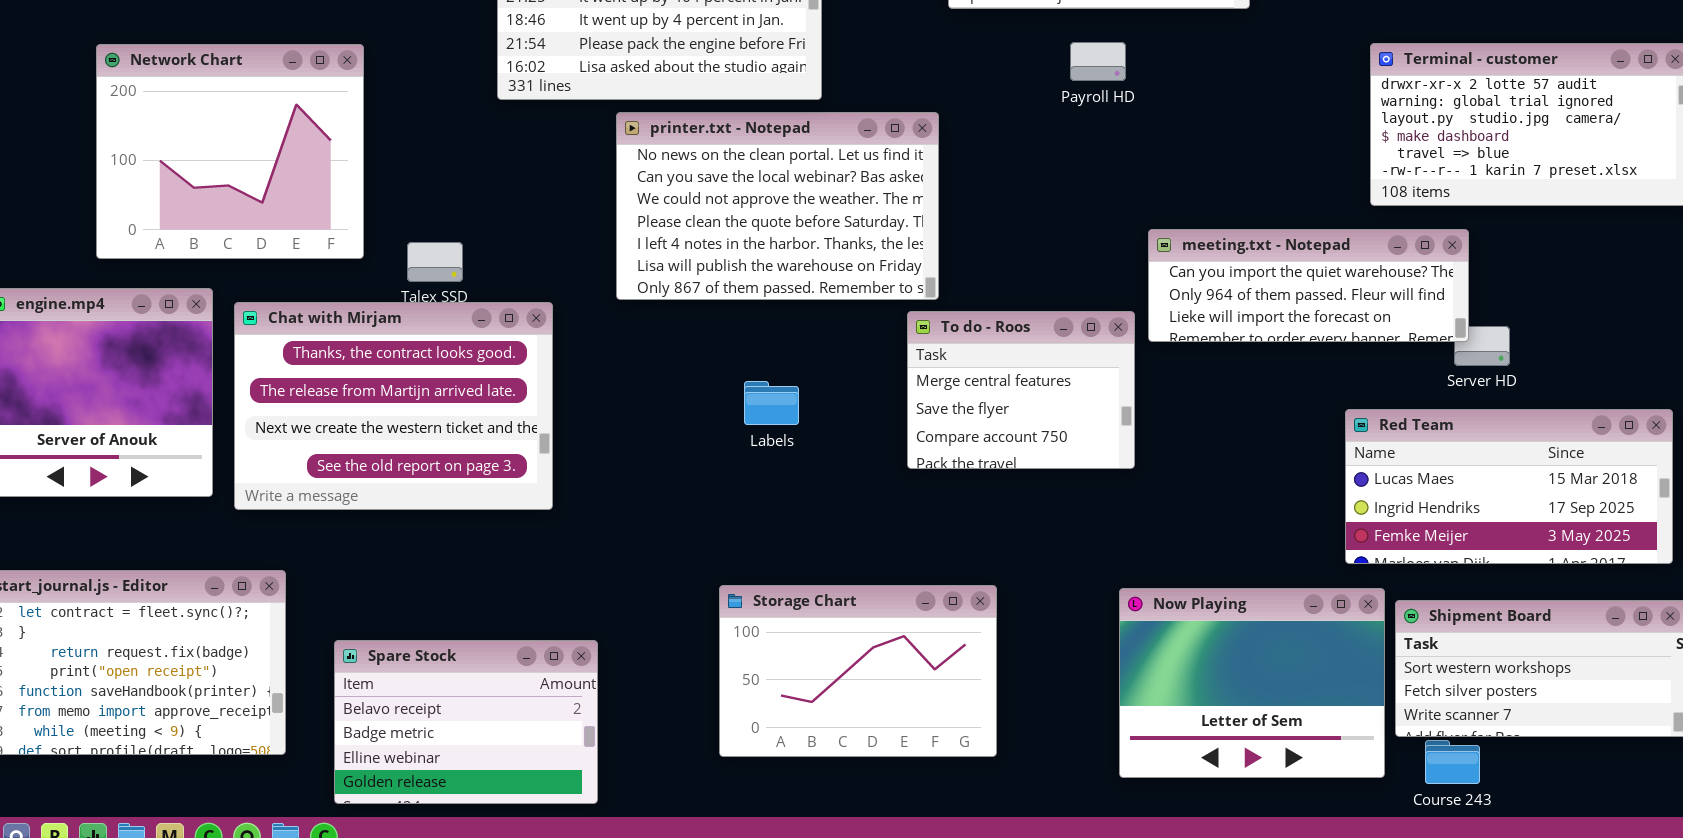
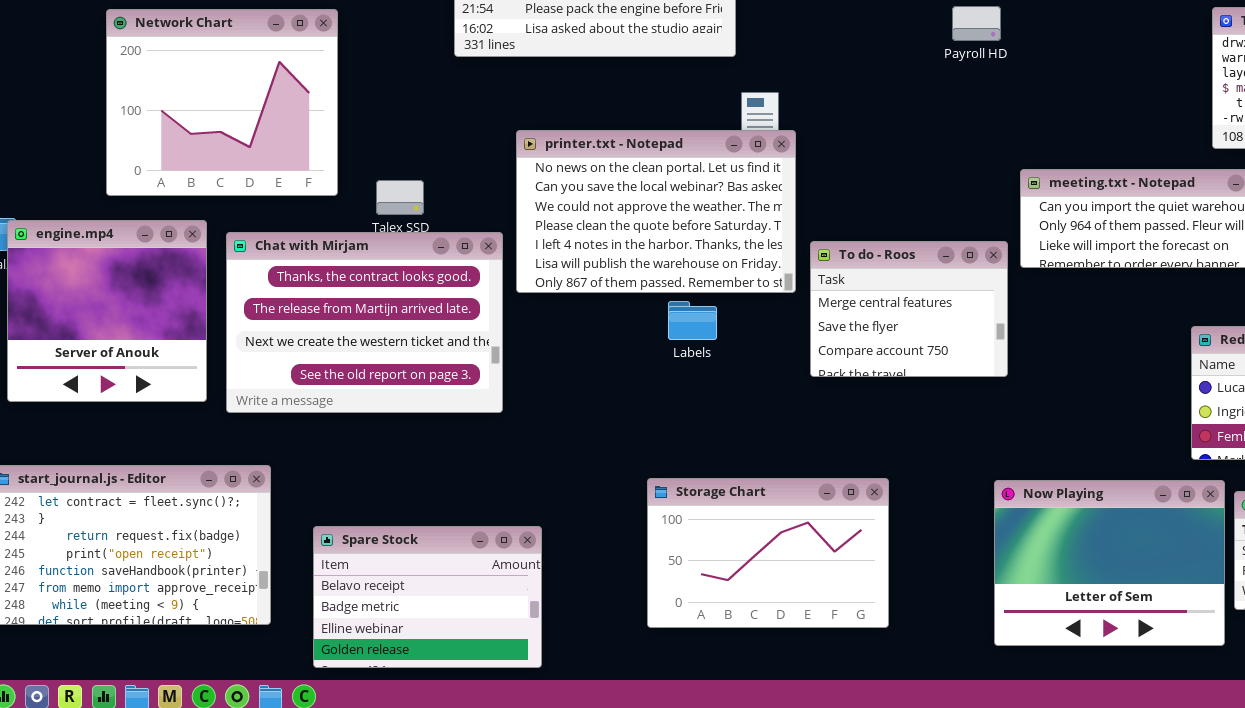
printer.txt - Notepad: [616,112,939,300] -> [516,130,796,293], moved

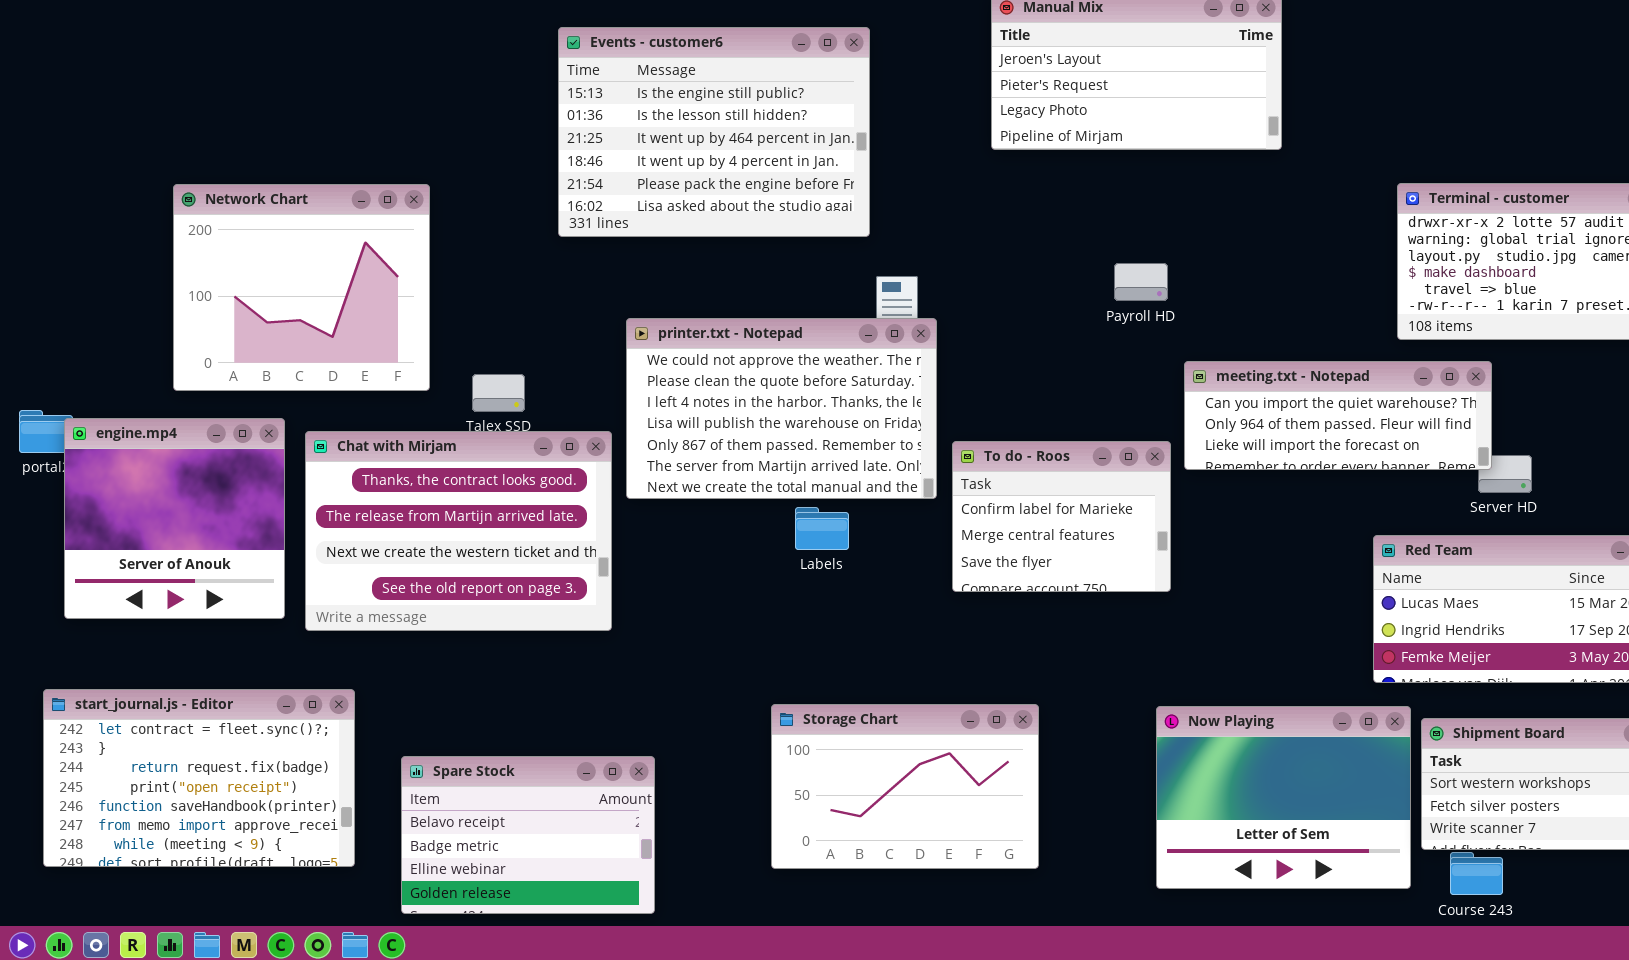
Payroll HD: [952,6,1001,41] -> [1114,263,1168,301], moved
printer.txt - Notepad: [516,130,796,293] -> [626,318,937,499], scrolled down 2 rows
To do - Roos: [810,241,1008,377] -> [952,441,1171,592], scrolled up 1 row

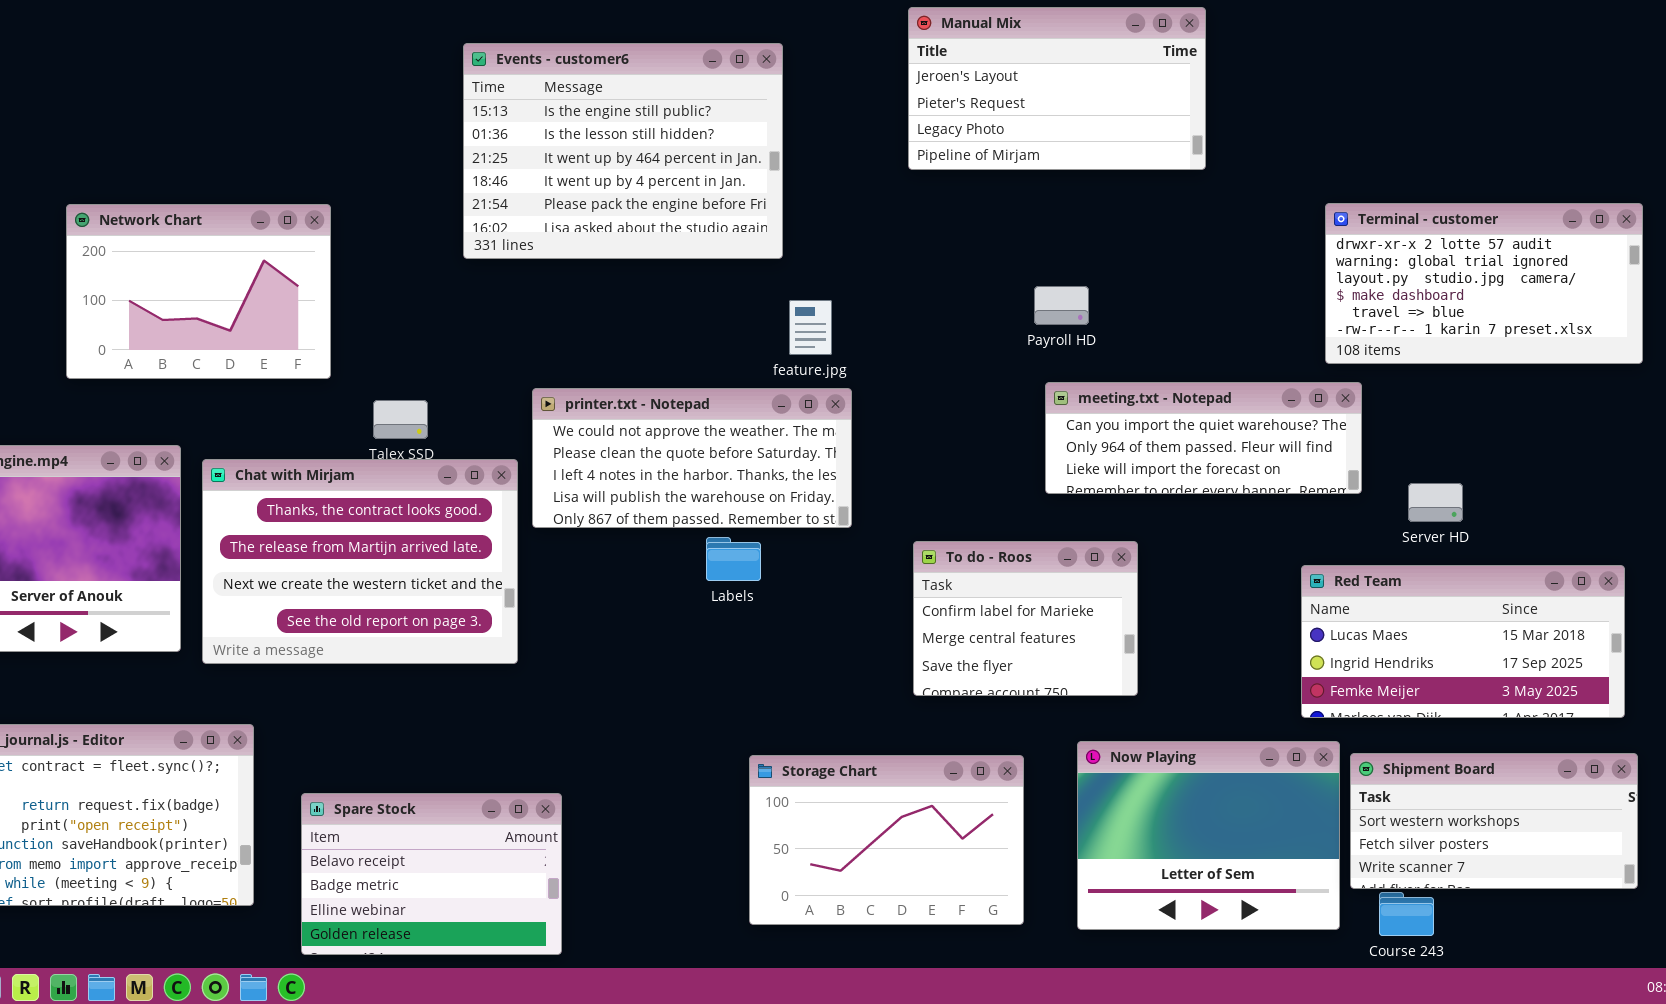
Network Chart: [173,184,430,391] -> [66,204,331,379], resized
printer.txt - Notepad: [626,318,937,499] -> [532,388,852,528], resized
meeting.txt - Notepad: [1184,361,1492,470] -> [1045,382,1362,494], moved
To do - Roos: [952,441,1171,592] -> [913,541,1138,696], moved
Storage Chart: [771,704,1039,869] -> [749,755,1024,925], moved

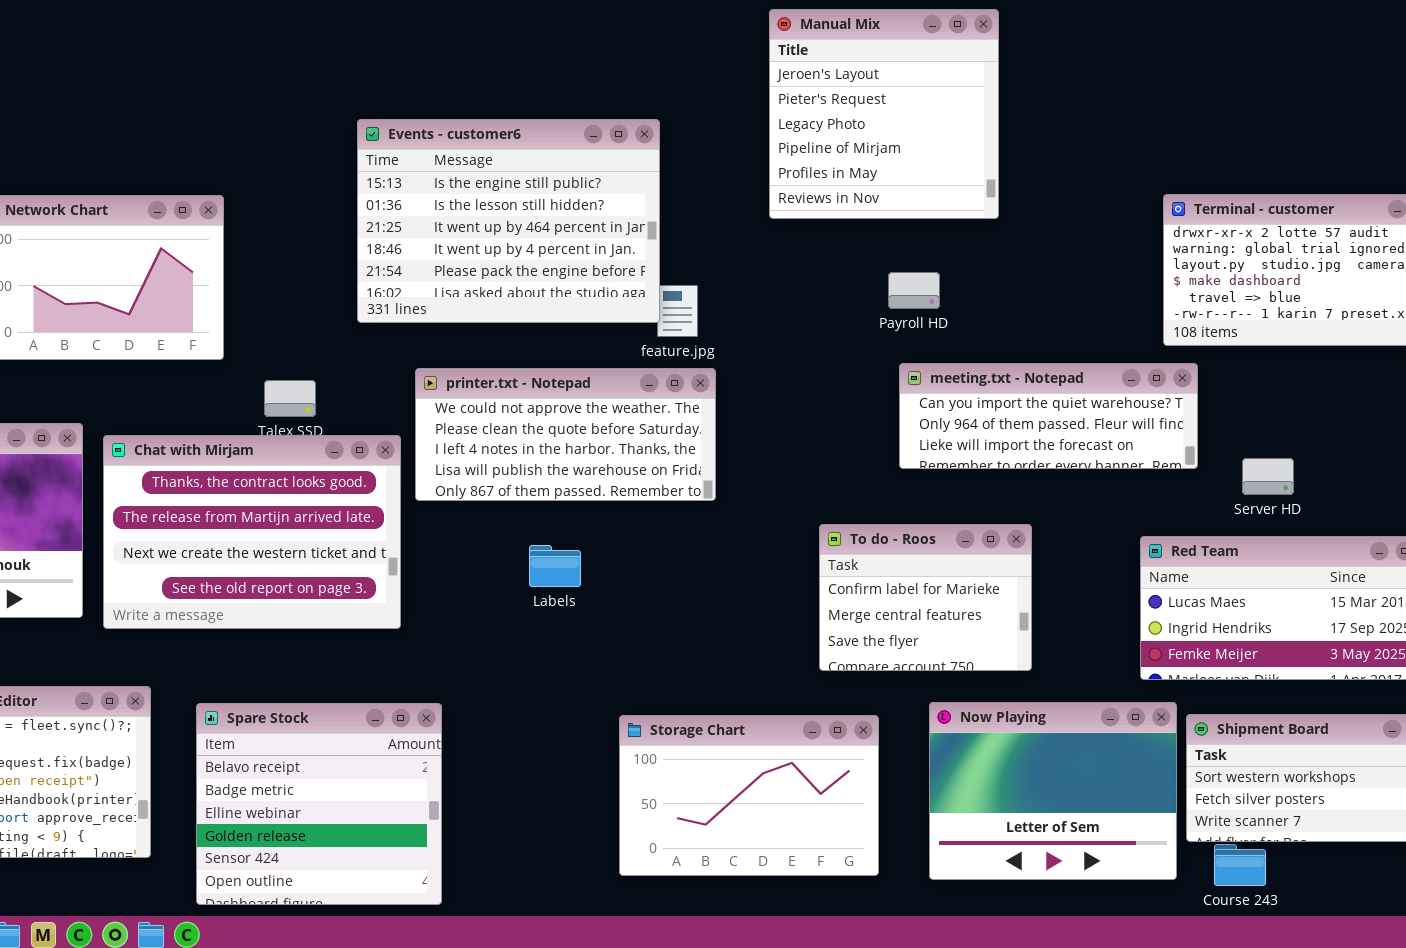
Manual Mix: [908,7,1206,170] -> [769,9,999,219], resized
Events - customer6: [463,43,783,259] -> [357,119,660,323], moved
Labels: [706,537,761,581] -> [529,545,581,587], moved
To do - Roos: [913,541,1138,696] -> [819,524,1032,671], moved
Spare Stock: [301,793,562,955] -> [196,703,442,905], resized

